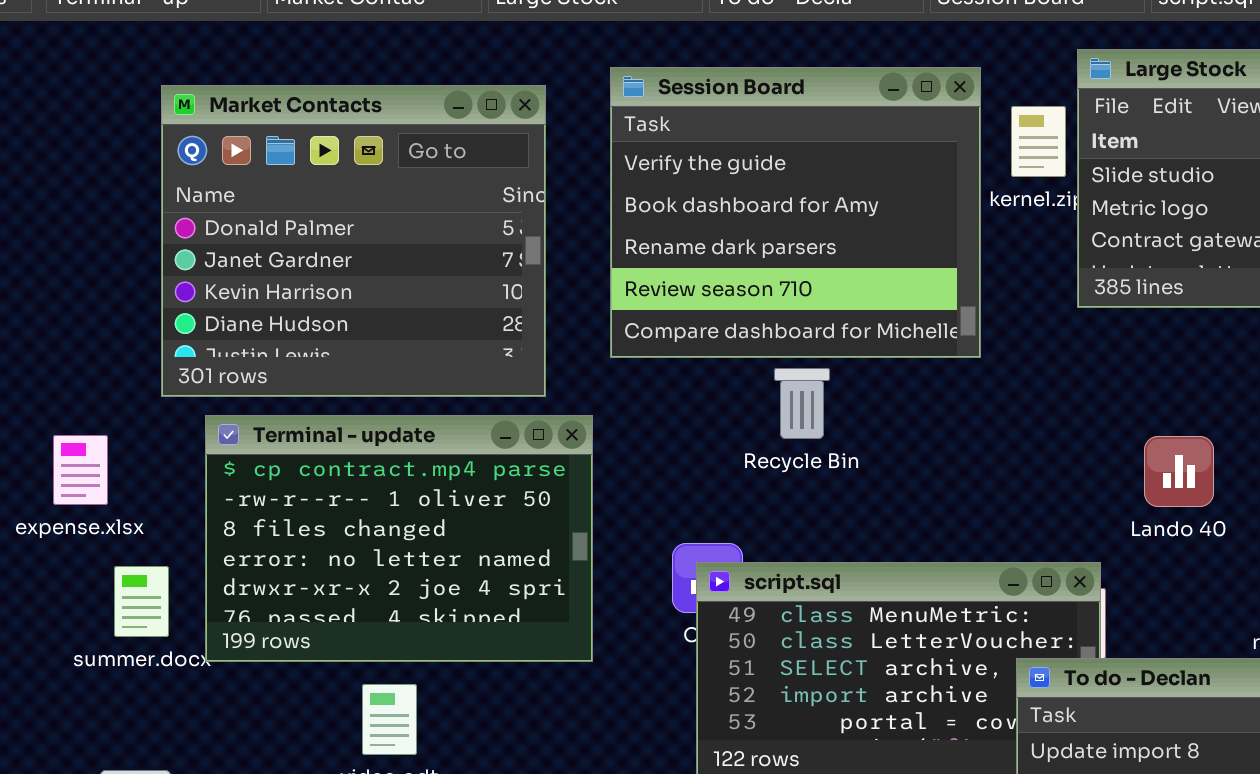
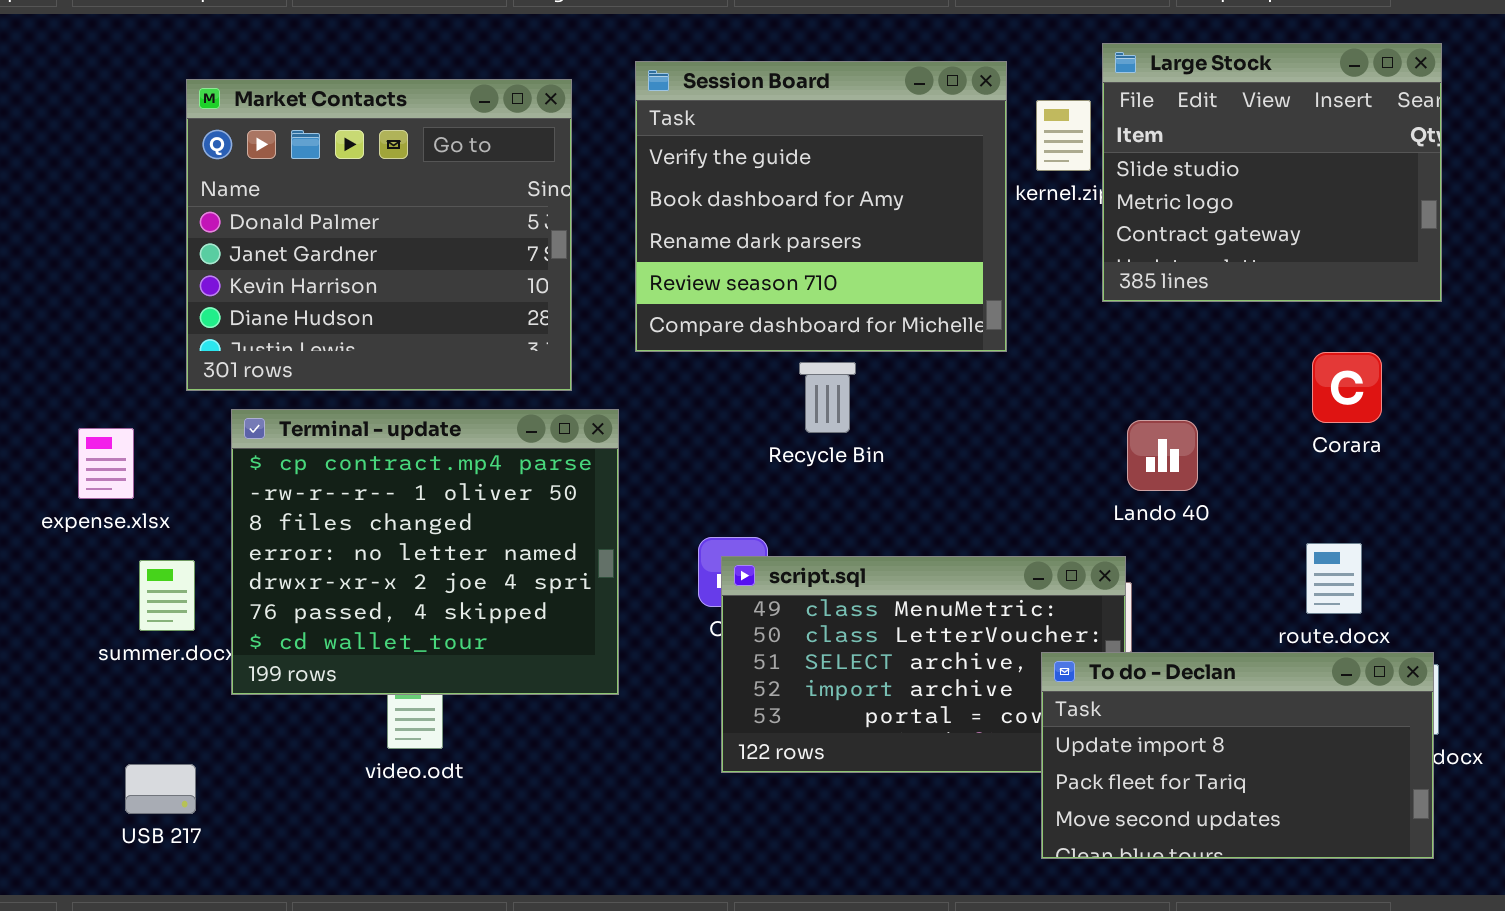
Terminal - update: [205,415,593,662] -> [231,409,619,695], resized
Lando 40: [1144,436,1214,507] -> [1127,420,1198,491], moved

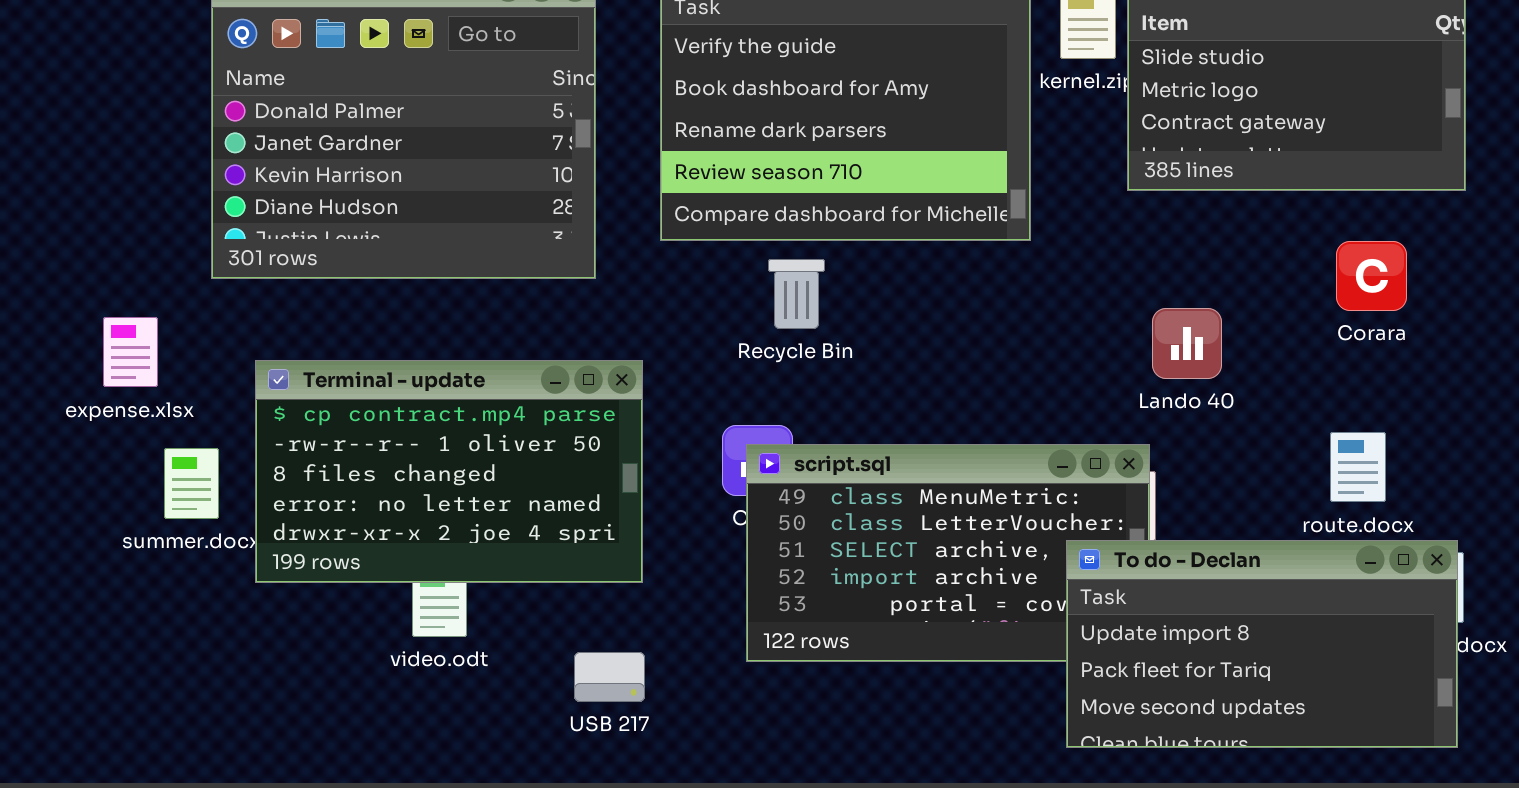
Recycle Bin: [799,362,856,433] -> [768,259,825,329], moved
Terminal - update: [231,409,619,695] -> [255,360,643,583], resized
USB 217: [125,764,196,814] -> [574,652,645,702], moved

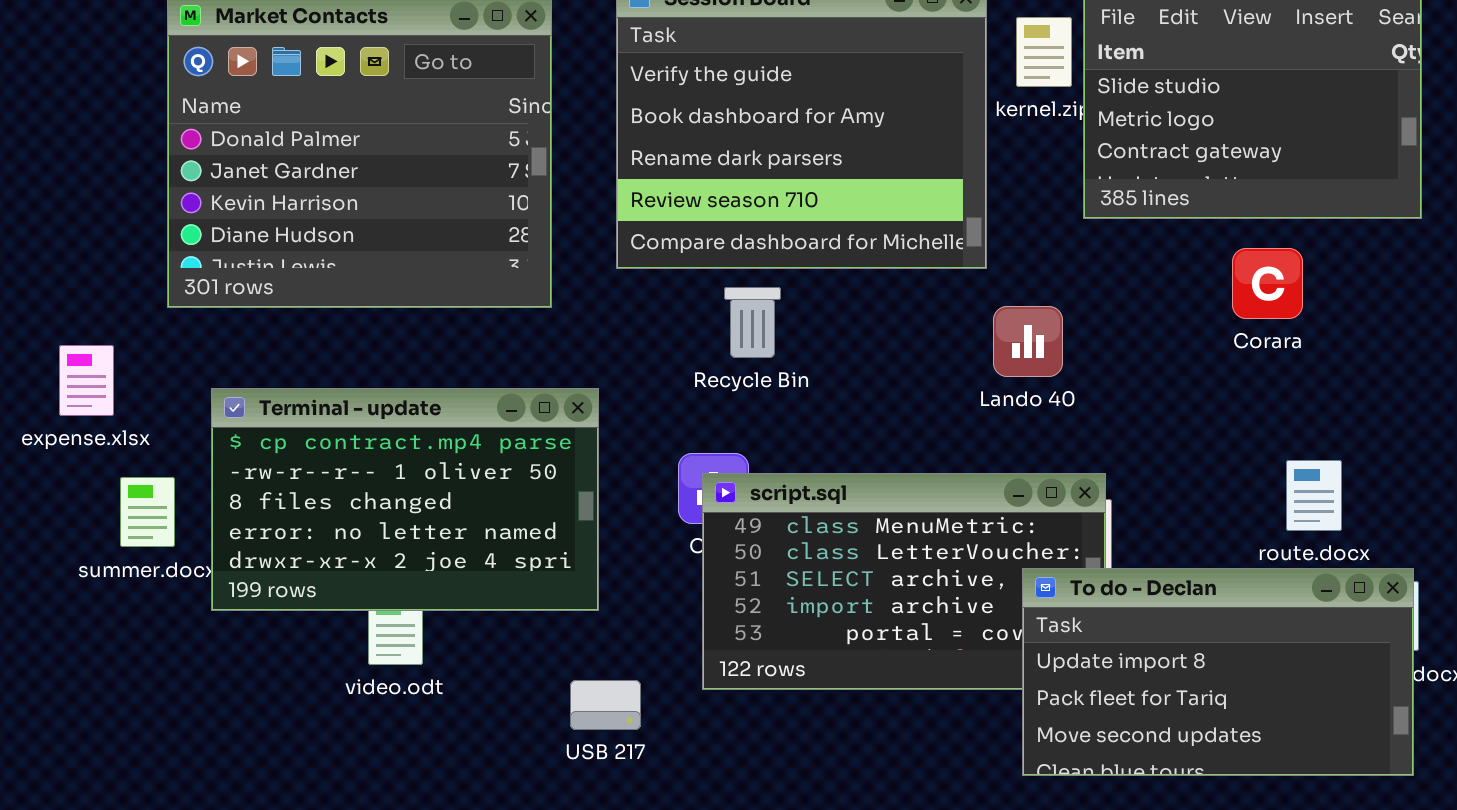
Corara: [1336,241,1407,311] -> [1232,248,1303,319], moved
Lando 40: [1152,308,1222,379] -> [993,306,1063,377], moved
USB 217: [574,652,645,702] -> [570,680,641,730], moved

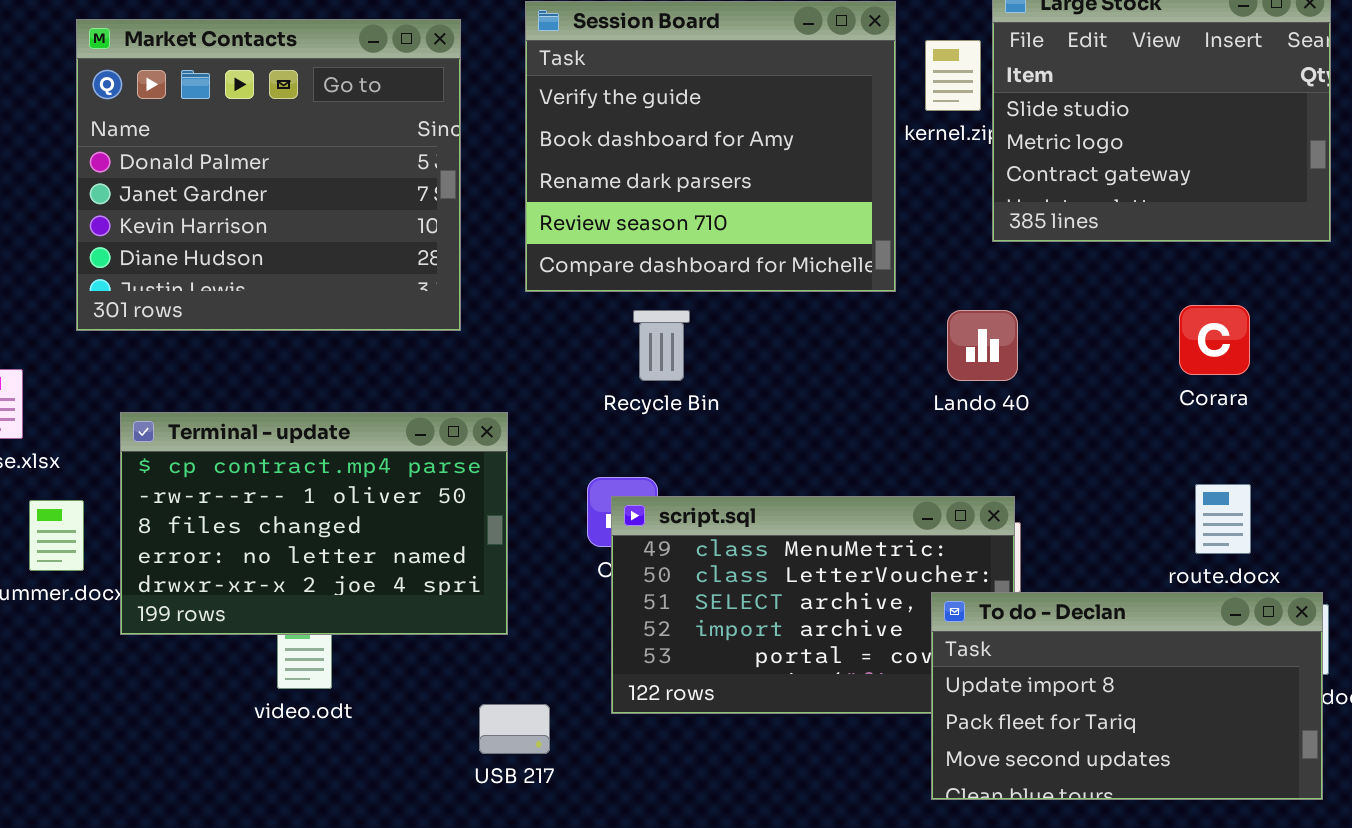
Corara: [1232,248,1303,319] -> [1179,305,1250,375], moved
Lando 40: [993,306,1063,377] -> [947,310,1018,381], moved

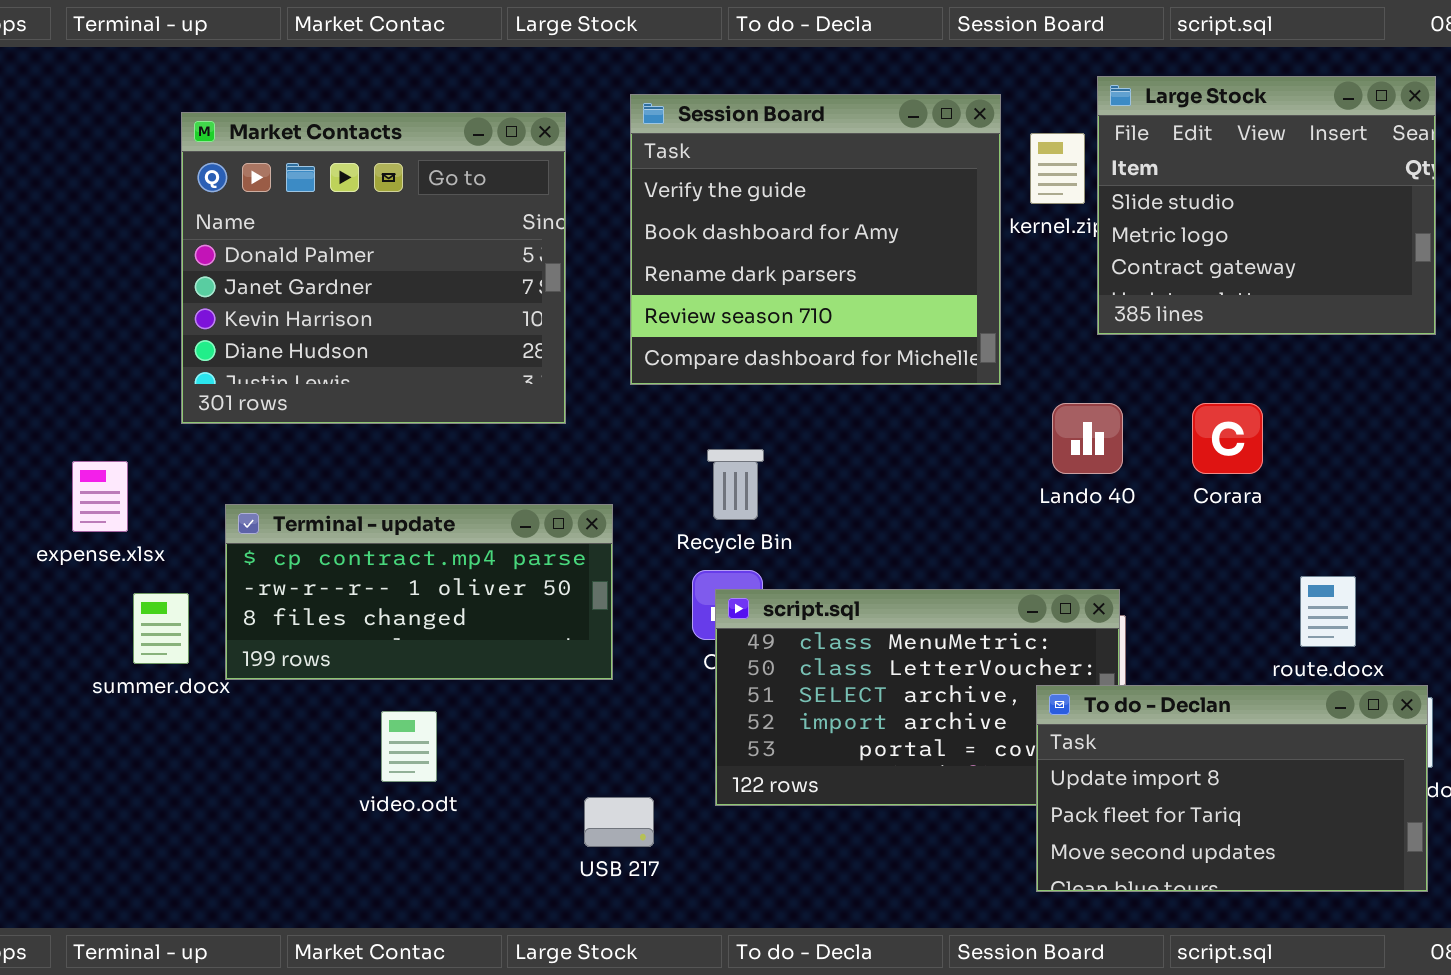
Corara: [1179,305,1250,375] -> [1192,403,1263,474], moved
Recycle Bin: [633,310,690,381] -> [707,449,764,520], moved
Terminal - update: [120,412,508,635] -> [225,504,613,680], resized

